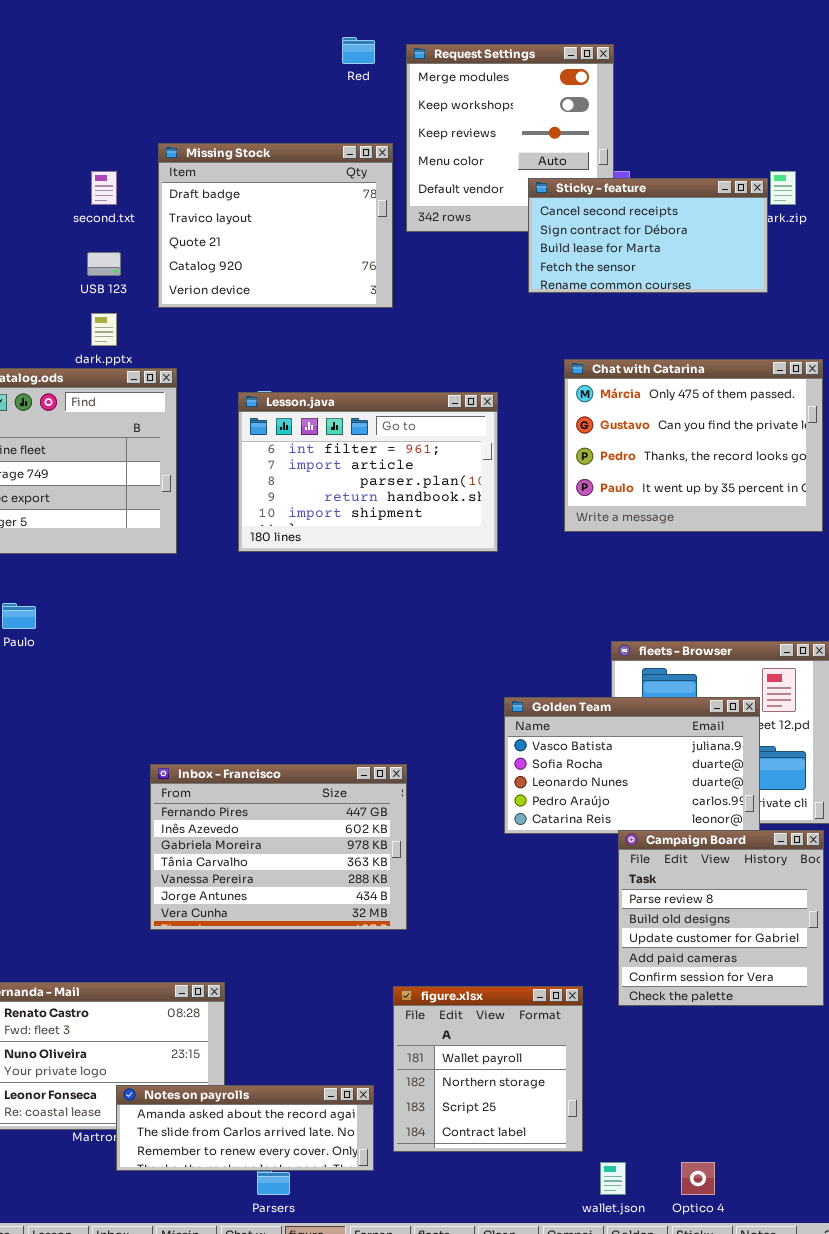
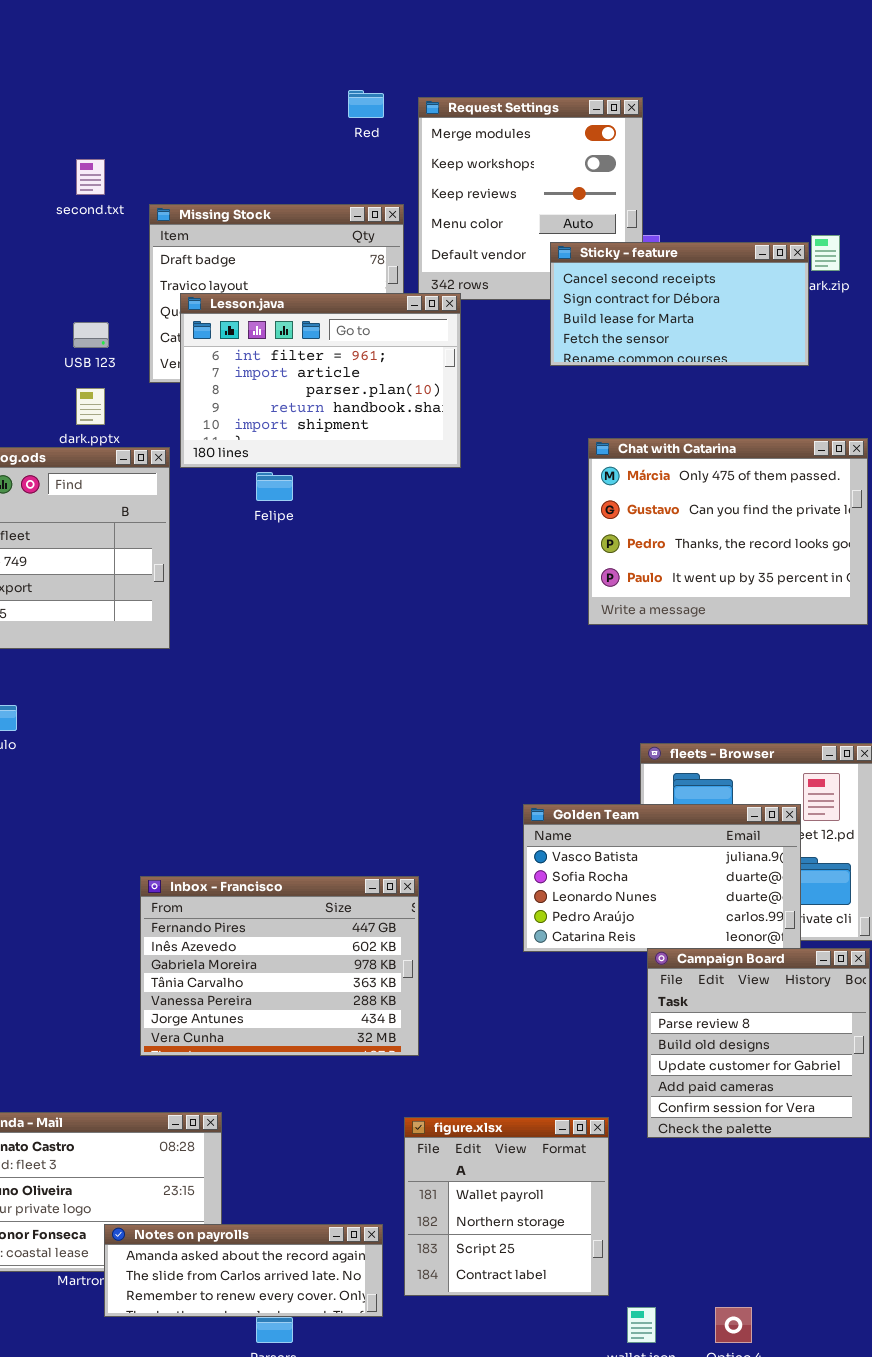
second.txt: [91,171,117,205] -> [76,159,105,195], moved
Lesson.java: [238,392,498,552] -> [180,293,461,468], moved

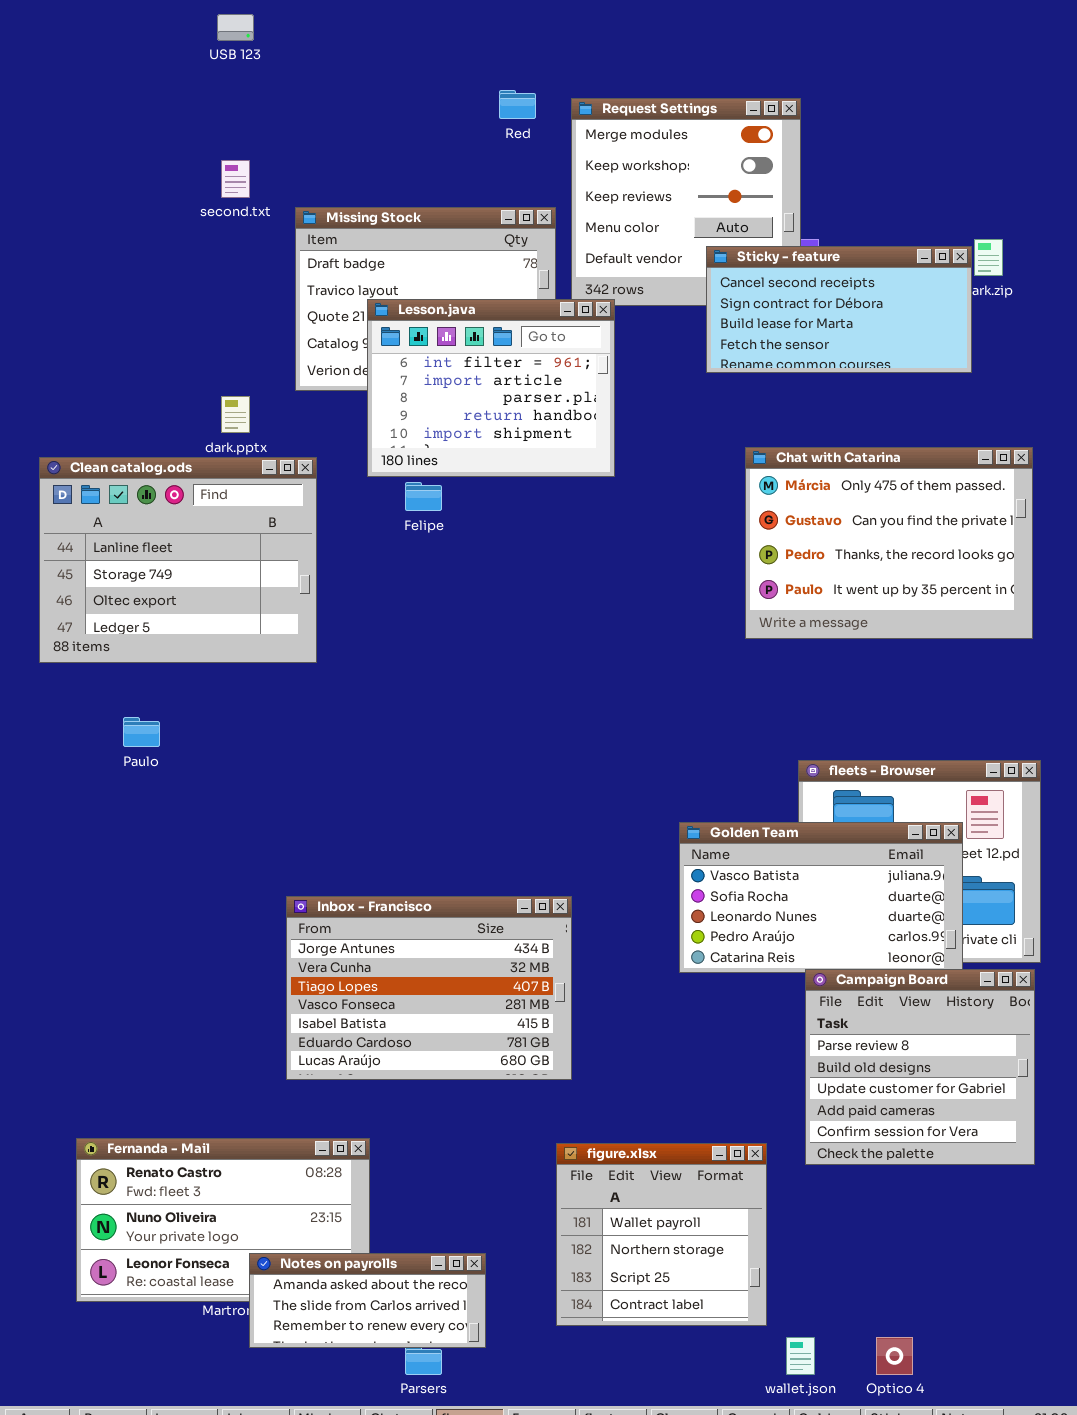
Lesson.java: [180,293,461,468] -> [367,299,615,477], resized
USB 123: [73,322,109,348] -> [217,14,254,41], moved
Inbox - Francisco: [140,876,419,1056] -> [286,896,572,1080], scrolled down 5 rows
Notes on payrolls: [104,1224,383,1317] -> [249,1253,486,1348], resized

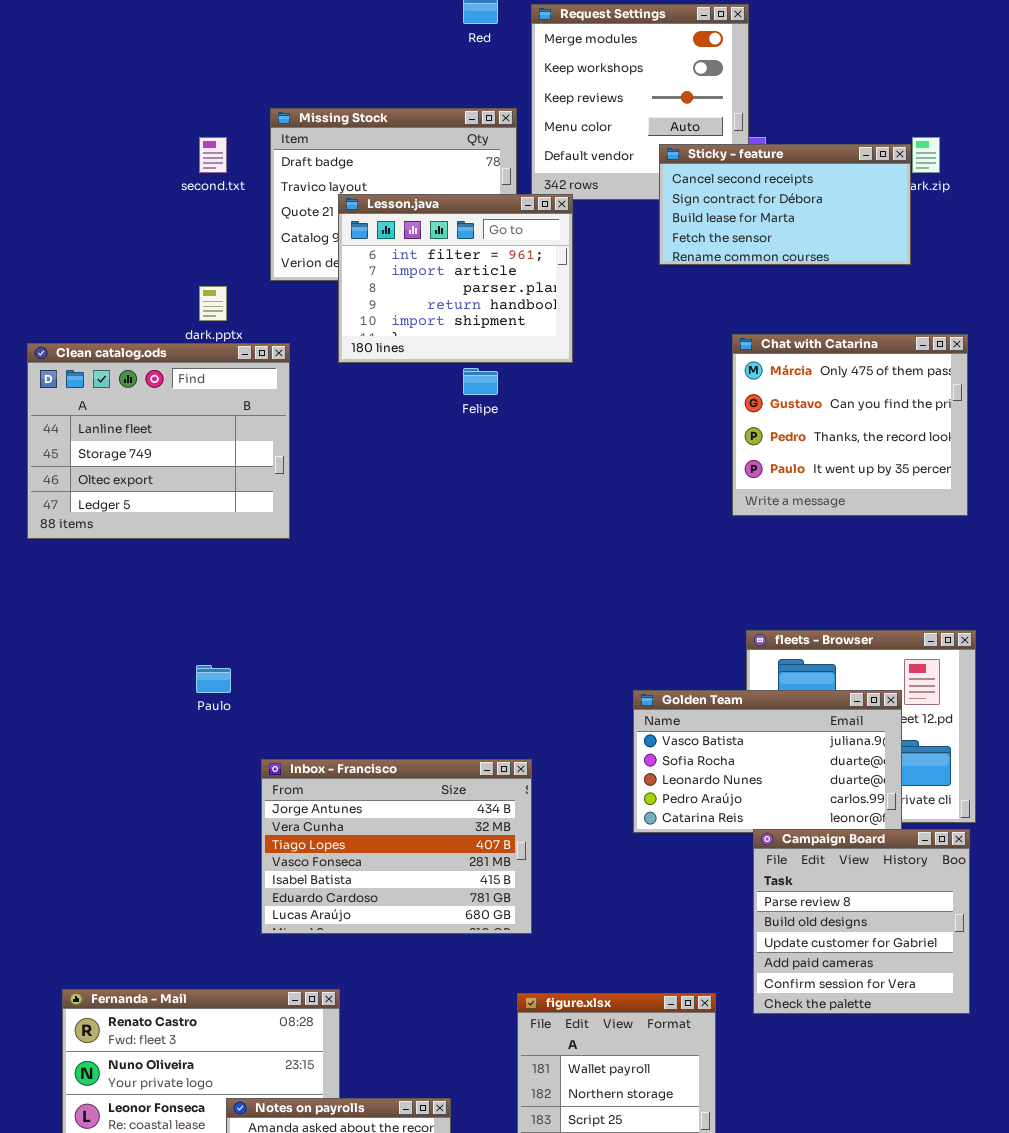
second.txt: [221,160,250,198] -> [199,137,227,173], moved
Chat with Catarina: [745,447,1033,639] -> [732,334,968,516], resized
Felipe: [405,482,442,511] -> [463,368,498,395], moved
Paulo: [123,717,160,747] -> [196,665,231,693], moved

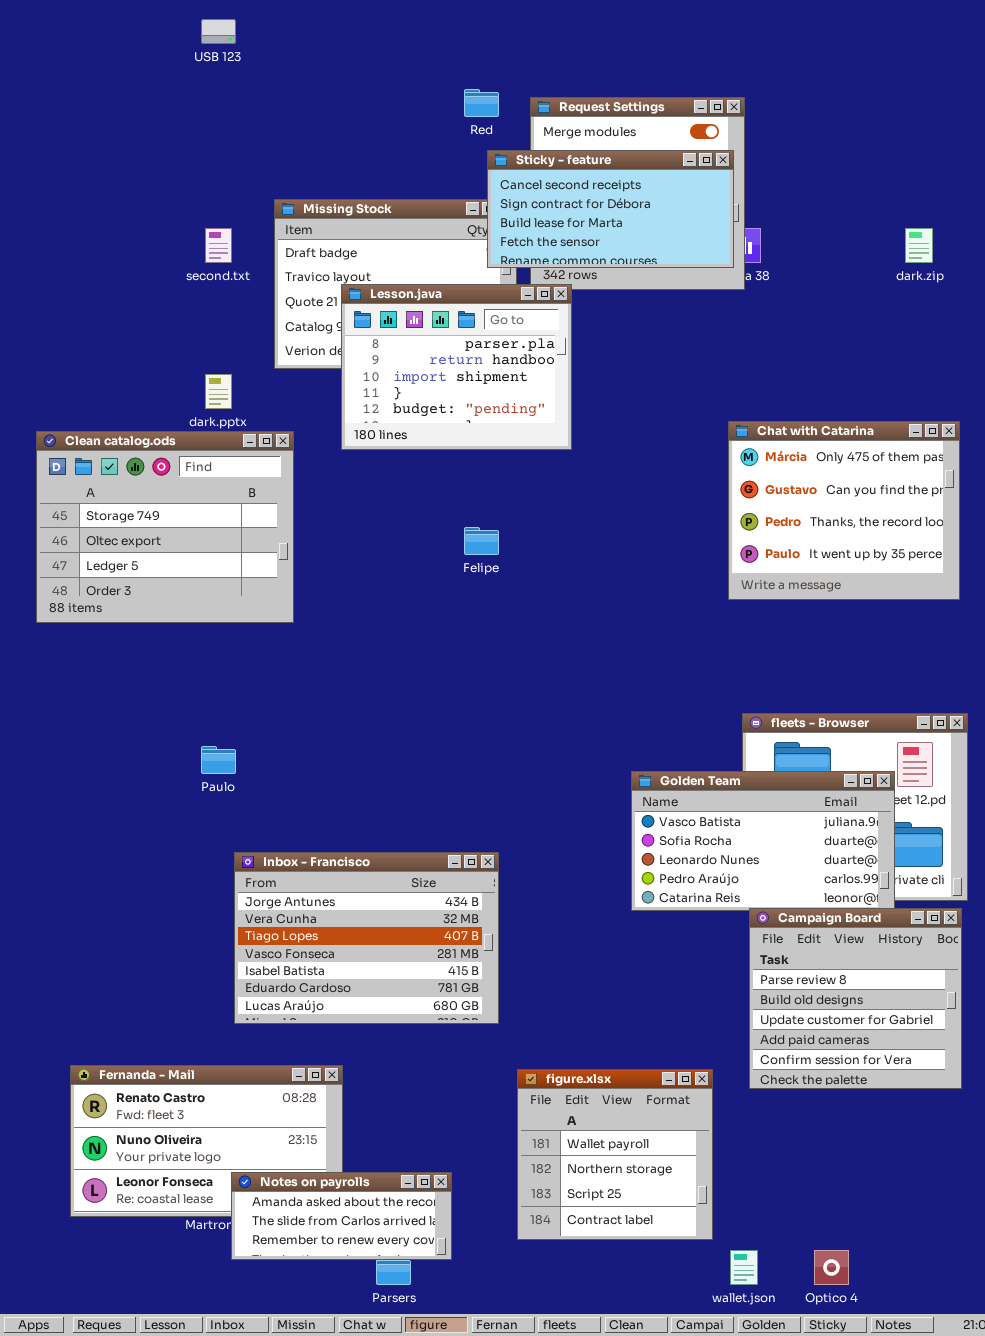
Sticky - feature: [659,144,911,265] -> [487,150,734,268], moved
Lesson.java: [338,194,573,363] -> [341,284,572,450], scrolled down 2 rows
Clean catalog.ods: [27,343,290,539] -> [36,431,294,623], scrolled down 1 row
Felipe: [463,368,498,395] -> [464,527,499,555], moved
Inbox - Francisco: [261,759,532,934] -> [234,852,499,1024], moved

